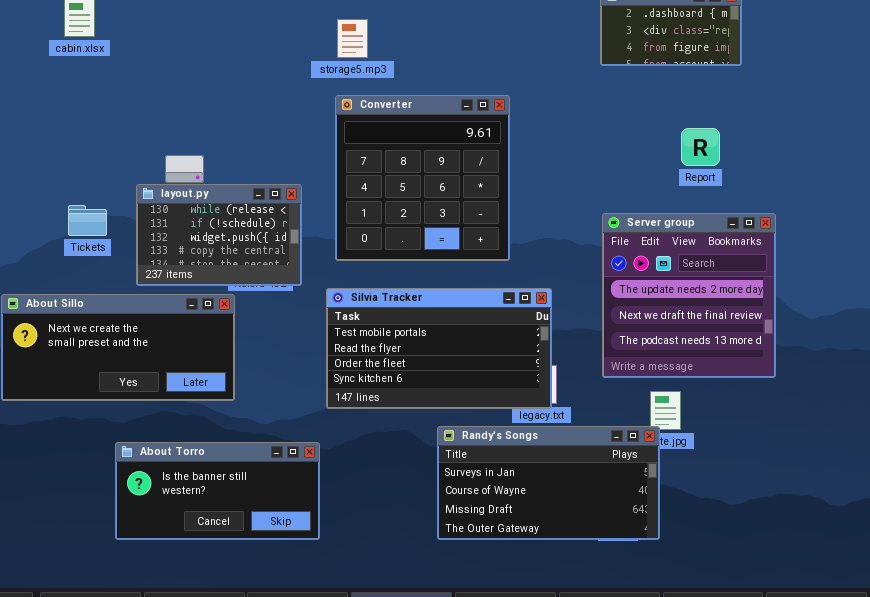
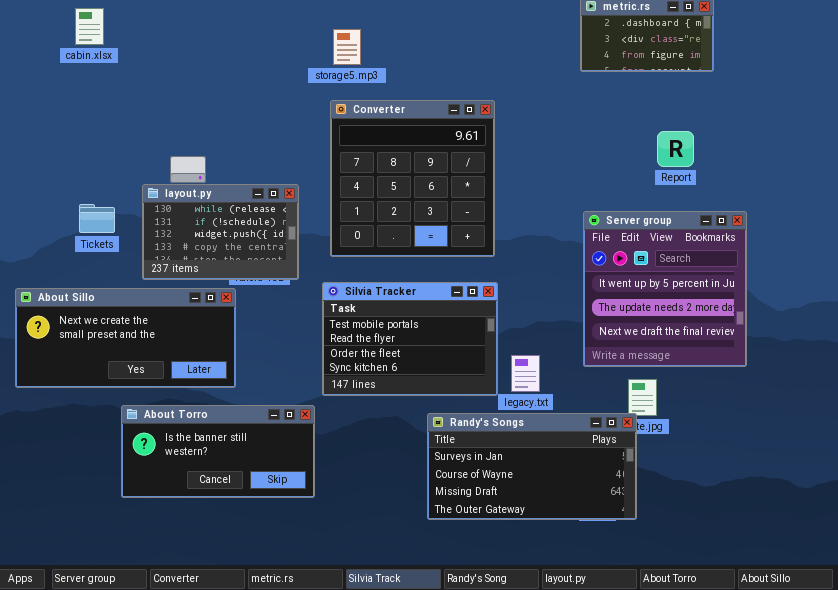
Server group: [602,213,776,378] -> [583,211,747,367], scrolled up 1 row
Silvia Tracker: [326,288,552,409] -> [322,282,498,396], resized
About Torro: [115,442,320,540] -> [121,405,315,498], moved

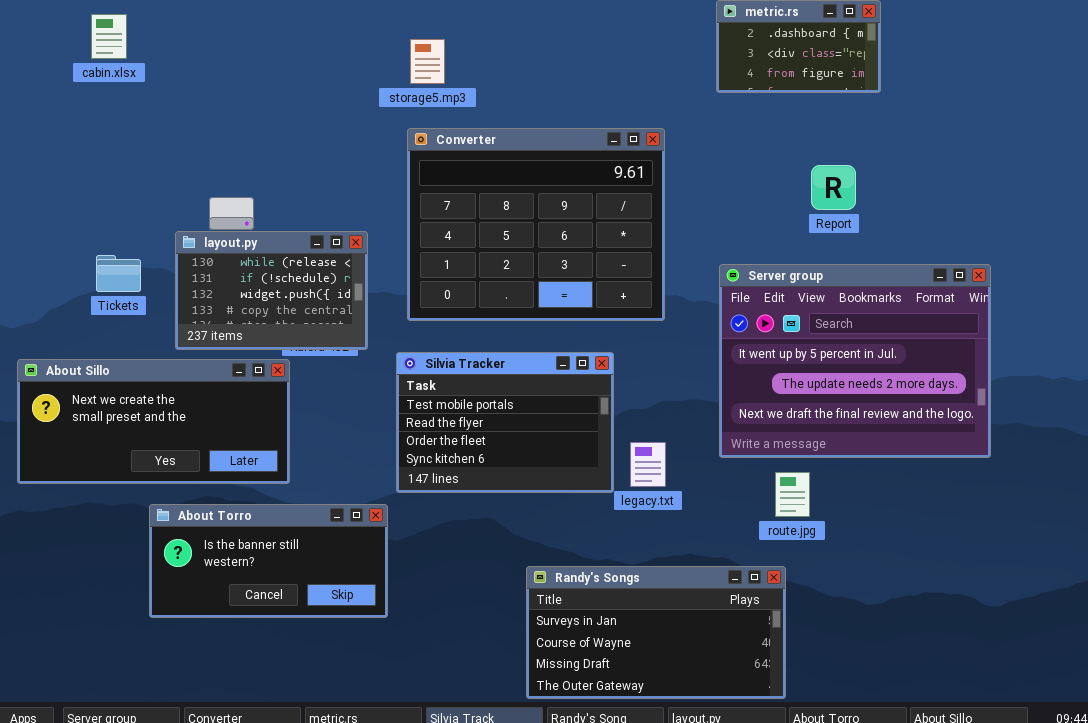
Converter: [330,100,495,257] -> [407,128,665,321], resized
Server group: [583,211,747,367] -> [719,264,991,458], resized
Randy's Songs: [427,413,637,520] -> [526,566,786,699], moved

